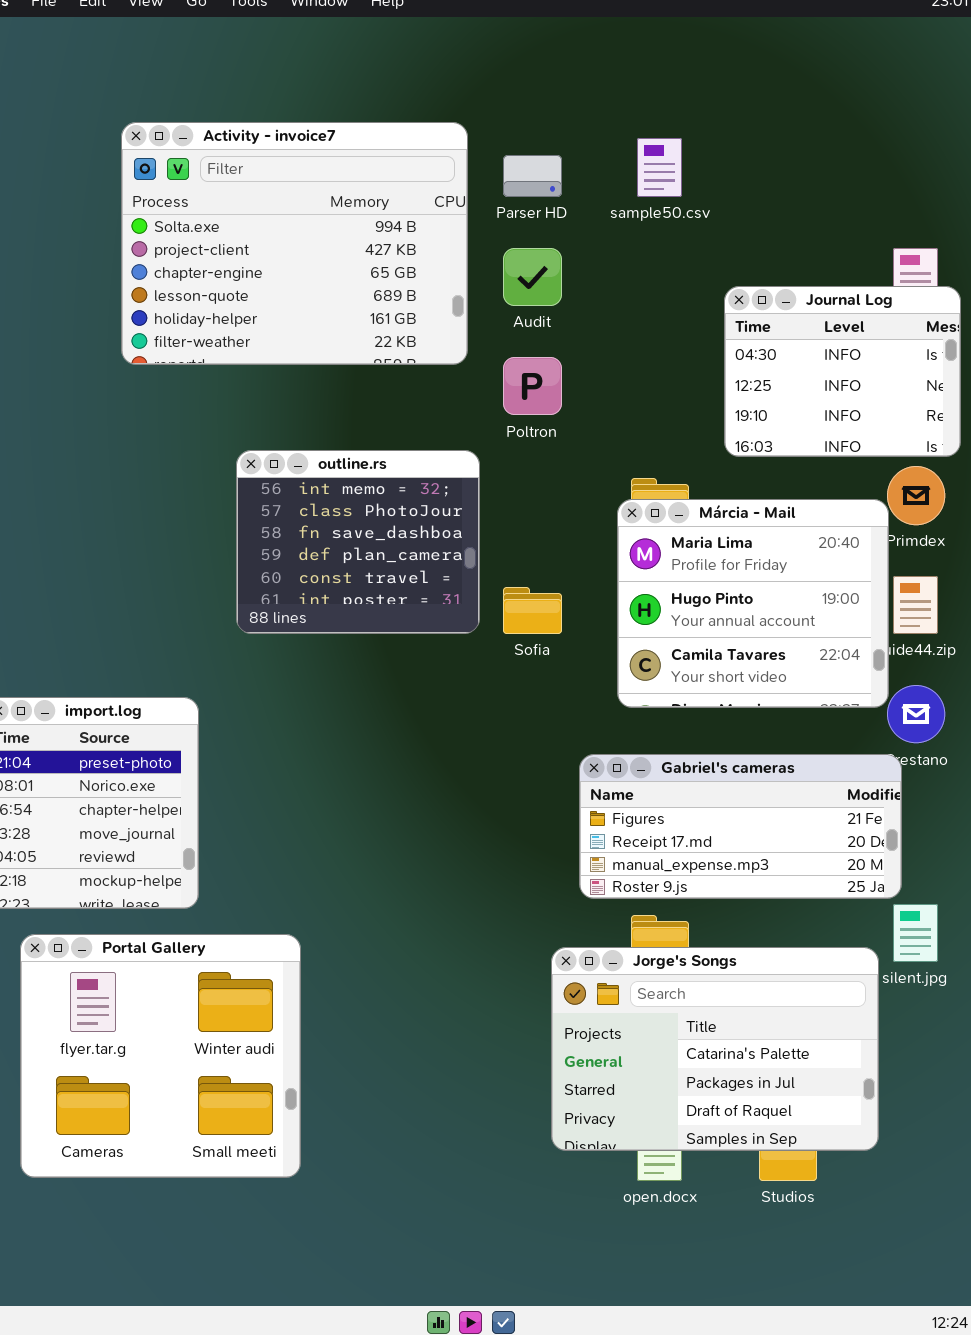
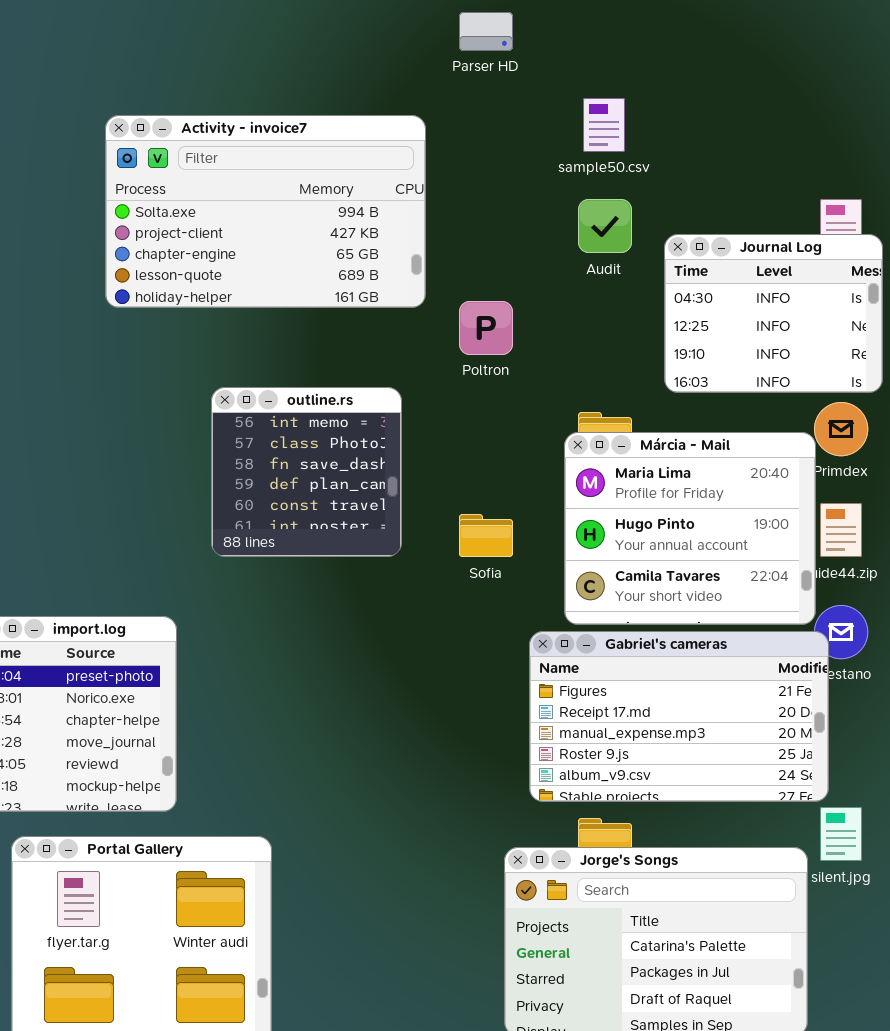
Activity - invoice7: [121,122,468,365] -> [105,115,426,308], resized
Parser HD: [503,155,562,197] -> [459,12,513,51], moved
Audit: [503,248,562,306] -> [578,199,632,253], moved
outline.rs: [236,450,480,634] -> [211,387,402,557], resized
Gabriel's cameras: [579,754,902,899] -> [529,631,829,802], resized

